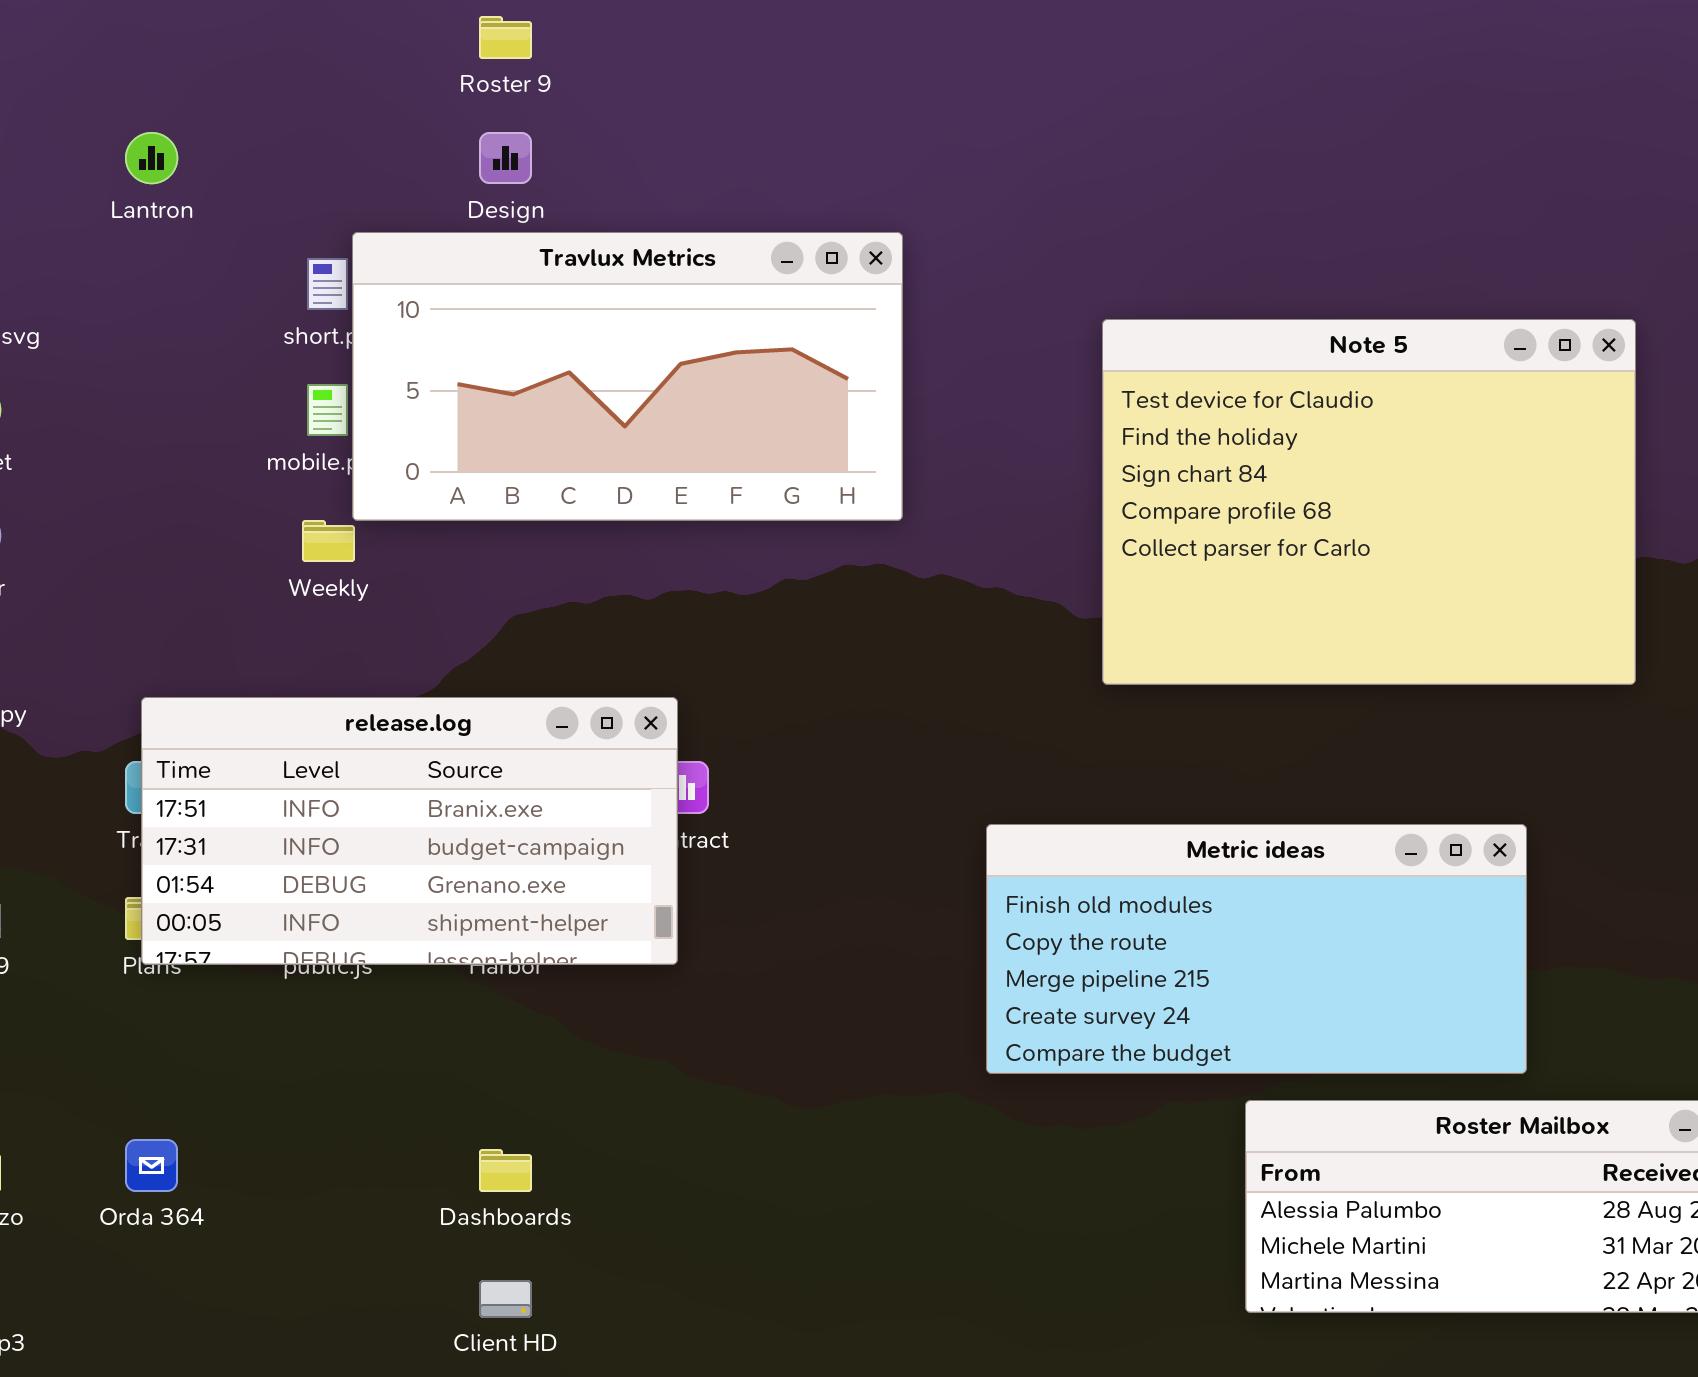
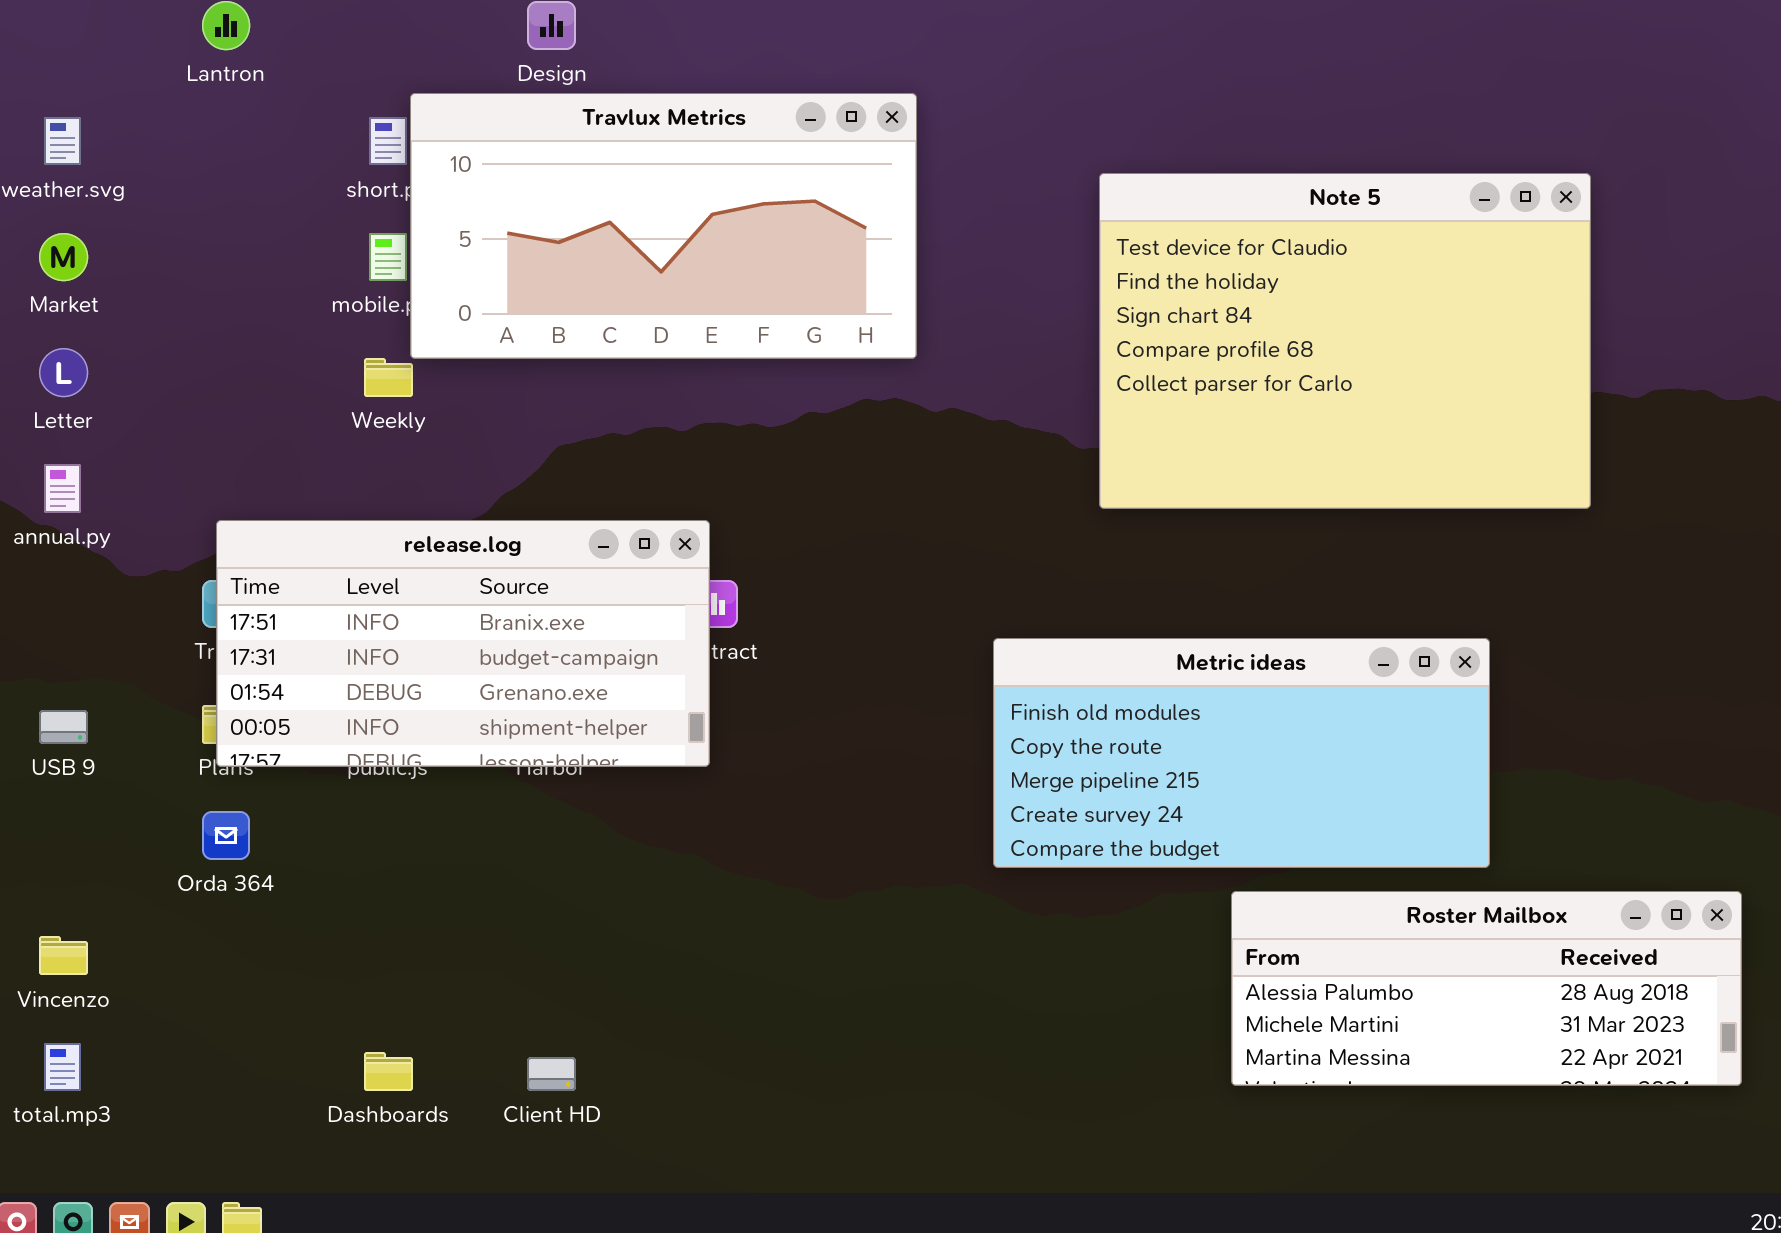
Orda 364: [125,1139,178,1192] -> [202,811,250,860], moved
Dashboards: [479,1149,532,1192] -> [364,1052,413,1091], moved

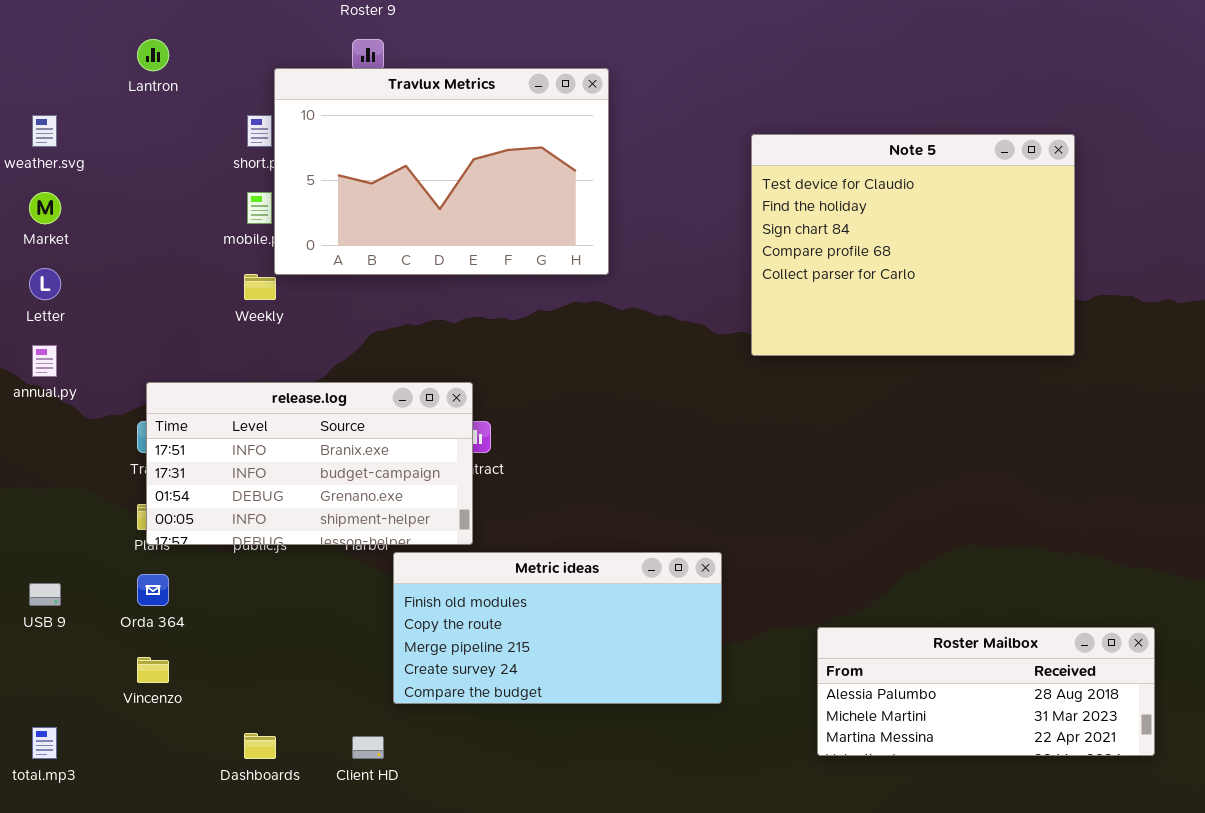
Travlux Metrics: [410,93,917,359] -> [274,68,609,275], resized
Note 5: [1099,173,1591,509] -> [751,134,1075,356], moved
Metric ideas: [993,638,1490,868] -> [393,552,722,704], moved
USB 9: [39,710,88,744] -> [29,583,61,606], moved
Vincenzo: [39,936,88,975] -> [137,657,169,683], moved

